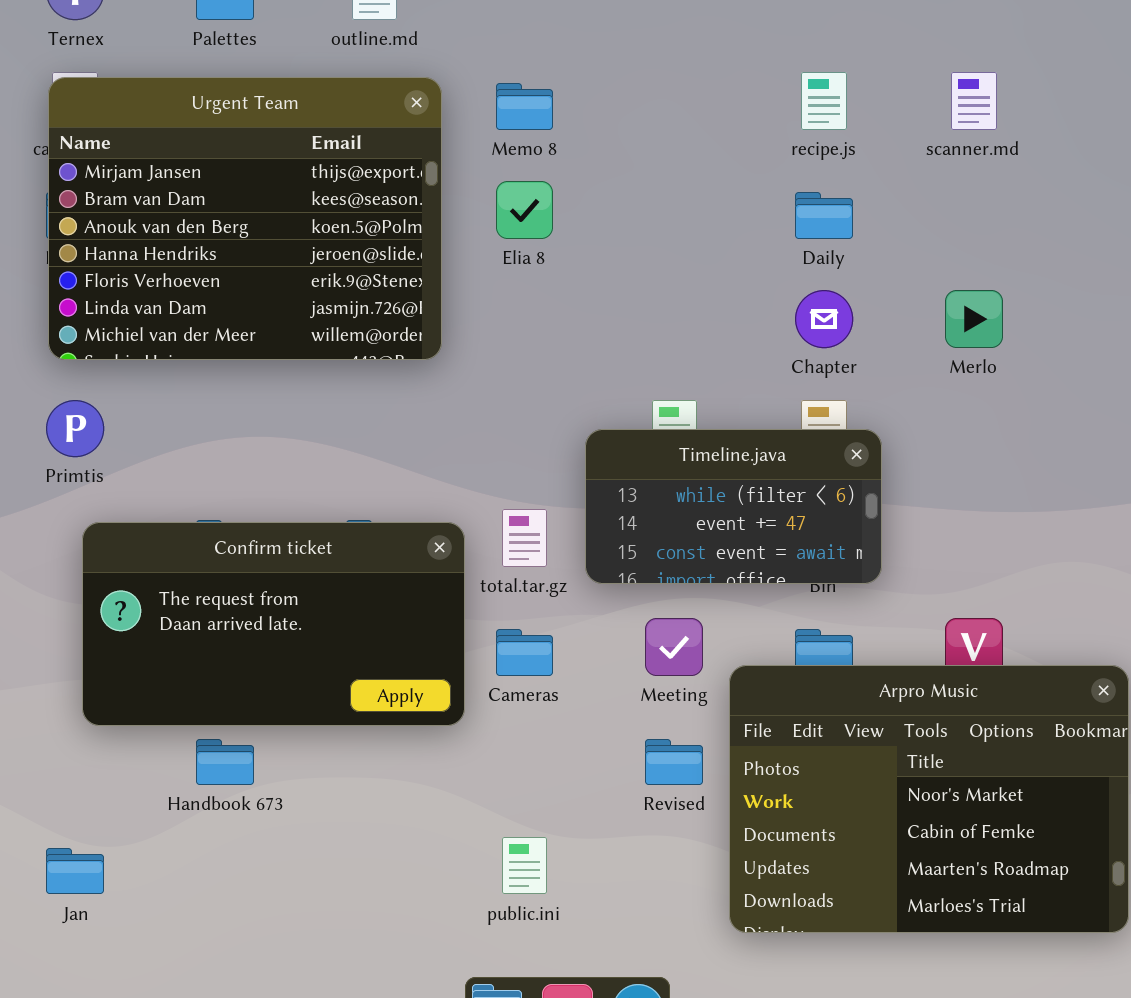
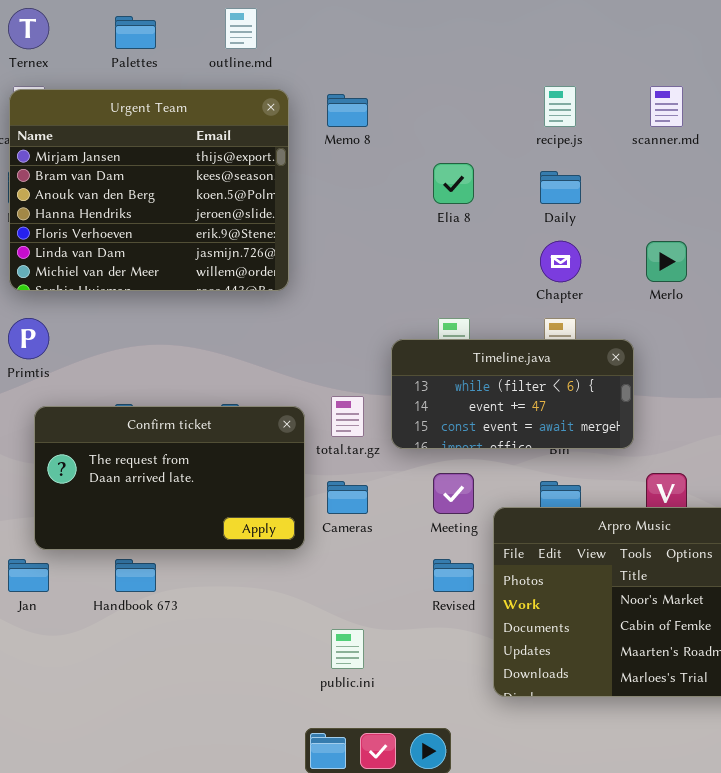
Elia 8: [496,181,553,239] -> [433,163,474,204], moved
Timeline.java: [585,429,882,584] -> [391,339,634,449], resized
Jan: [46,848,104,894] -> [8,559,49,592], moved

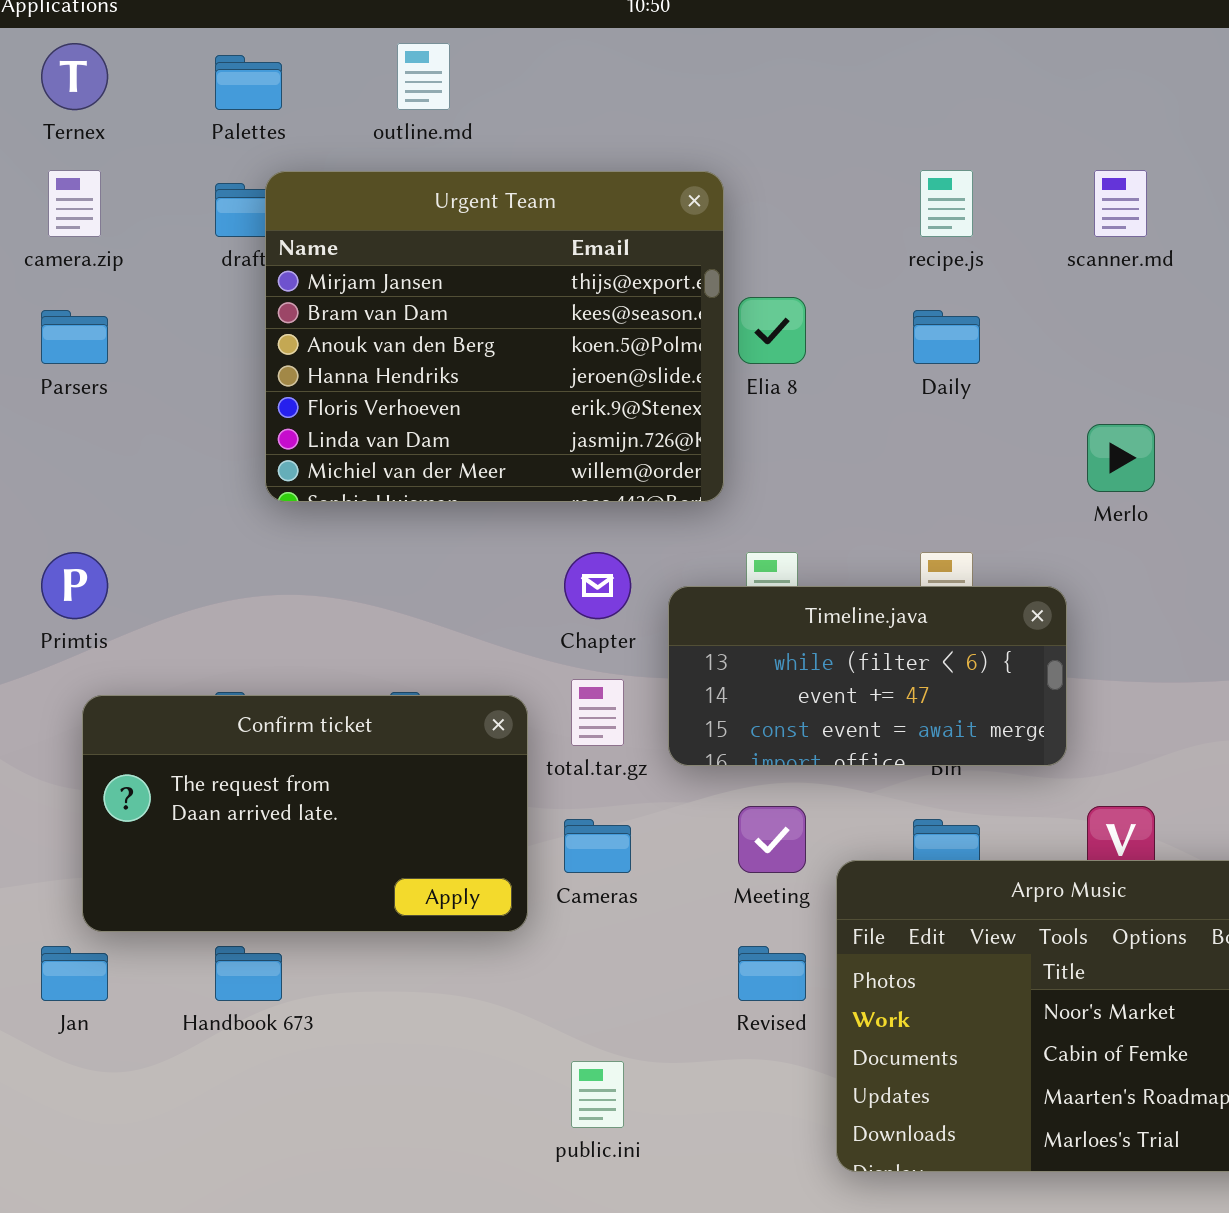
Urgent Team: [9,89,289,291] -> [265,171,724,502], moved
Chapter: [540,241,581,282] -> [564,552,631,619], moved

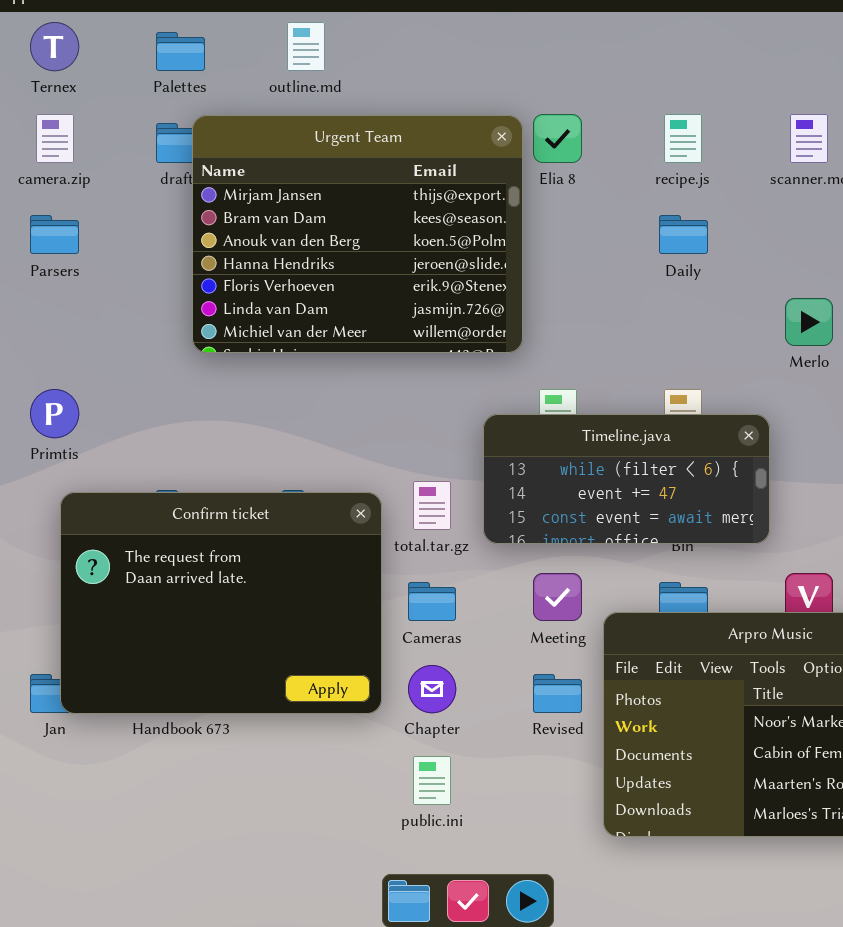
Elia 8: [738,297,806,364] -> [533,114,582,163], moved
Chapter: [564,552,631,619] -> [408,665,456,713], moved
Confirm ticket: [82,695,528,932] -> [60,492,382,714], resized

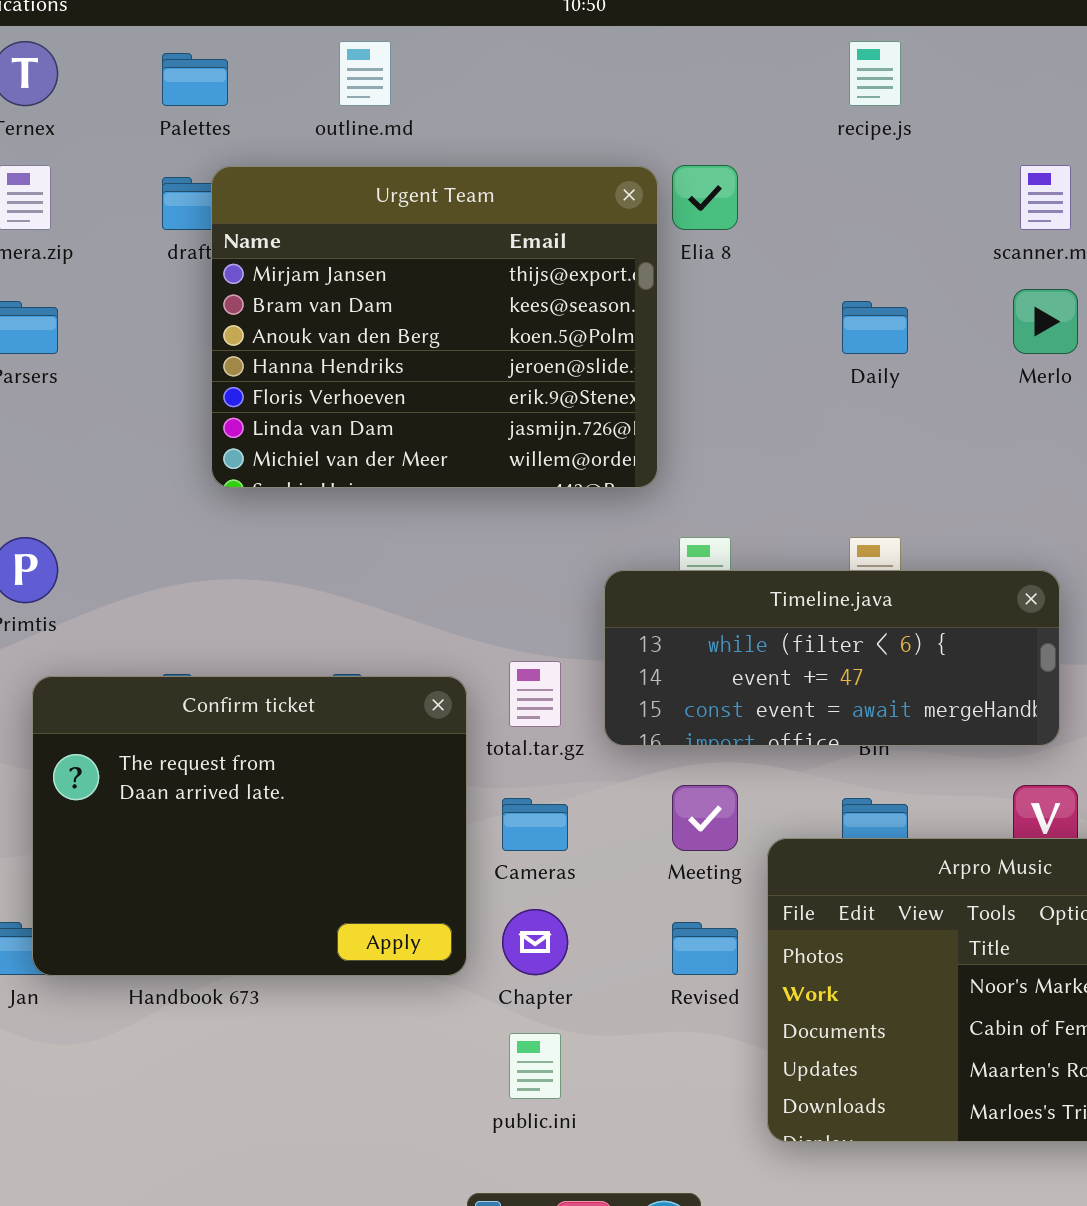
recipe.js: [664,114,702,163] -> [849,41,901,106], moved
Merlo: [785,298,833,346] -> [1013,289,1078,354], moved
Timeline.java: [483,414,770,544] -> [604,570,1060,746], resized

